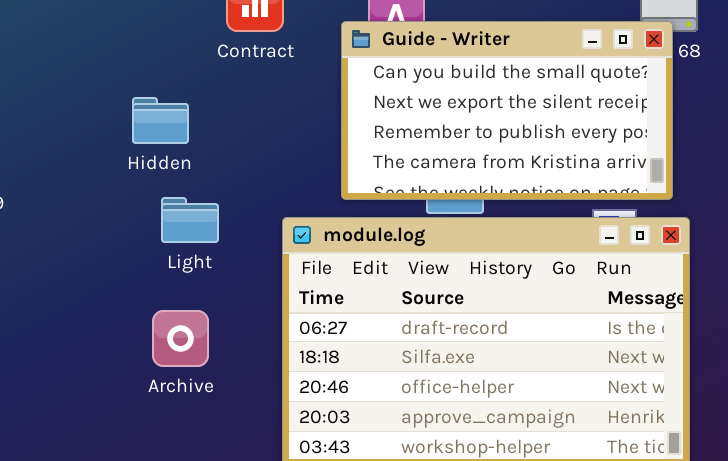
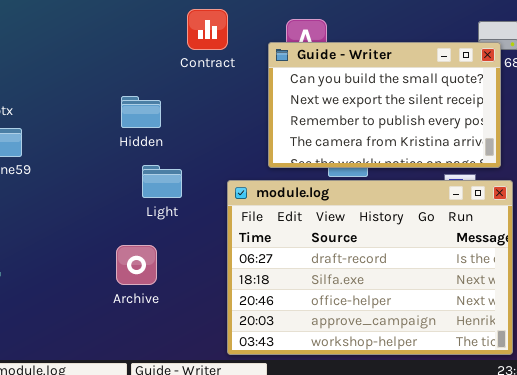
Archive: [152,310,209,367] -> [116,245,157,285], moved

